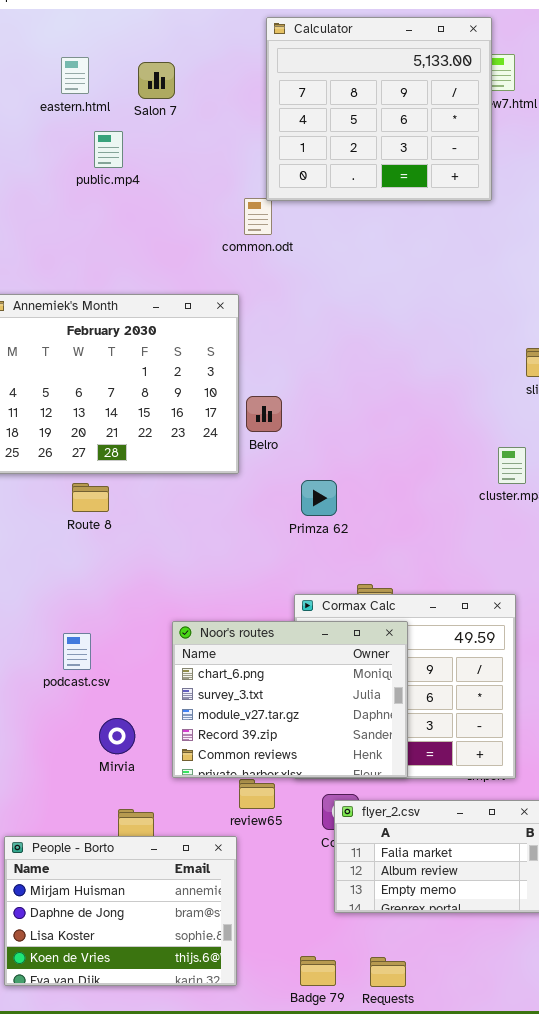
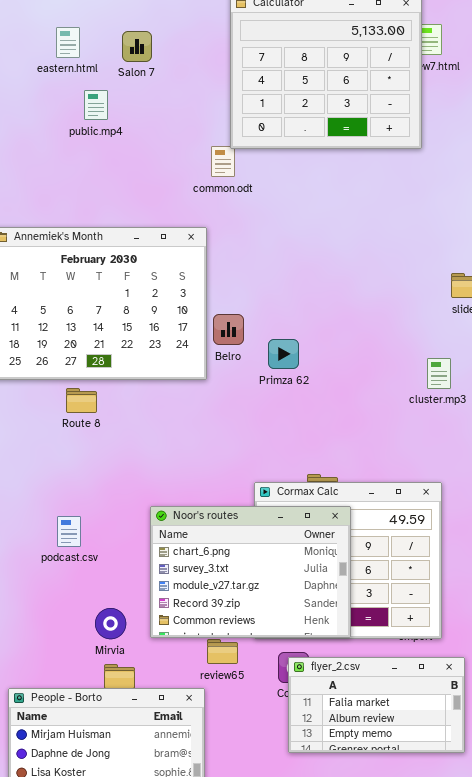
Primza 62: [301,480,337,516] -> [268,339,299,369], moved
Mirvia: [99,718,135,754] -> [95,608,126,639], moved

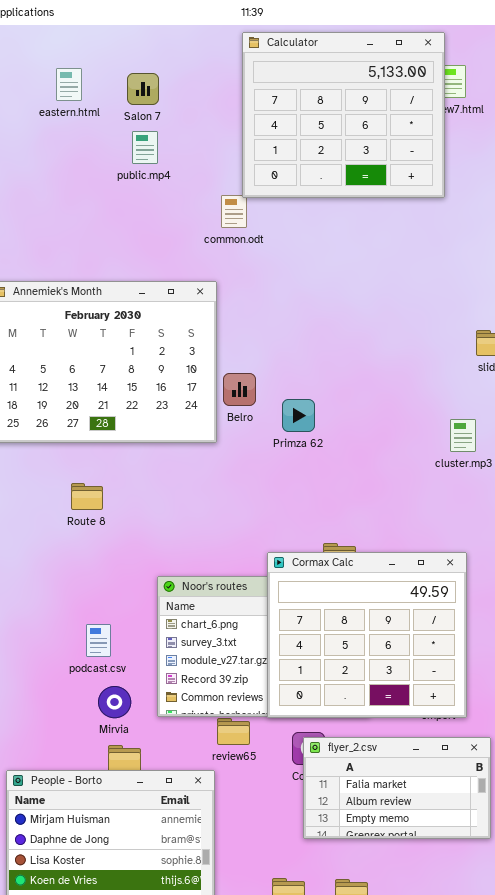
public.mp4: [84,90,108,120] -> [132,131,158,164], moved
Route 8: [66,388,97,413] -> [71,483,103,510], moved
Cormax Calc: [254,482,442,639] -> [267,552,467,718], raised
podcast.csv: [57,516,81,547] -> [86,624,111,657], moved

